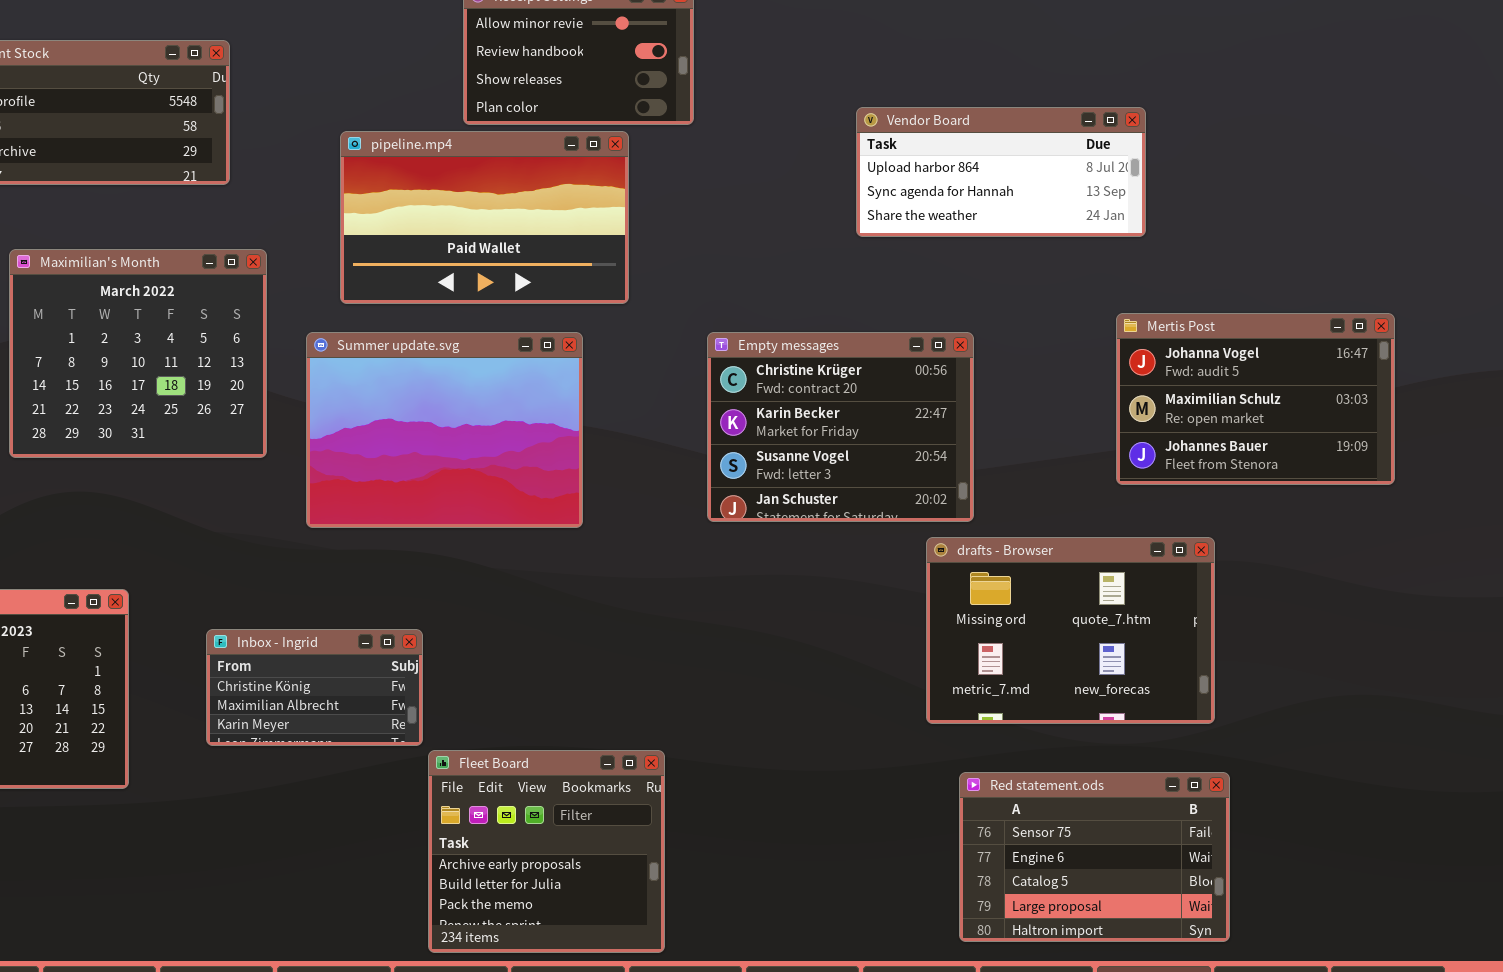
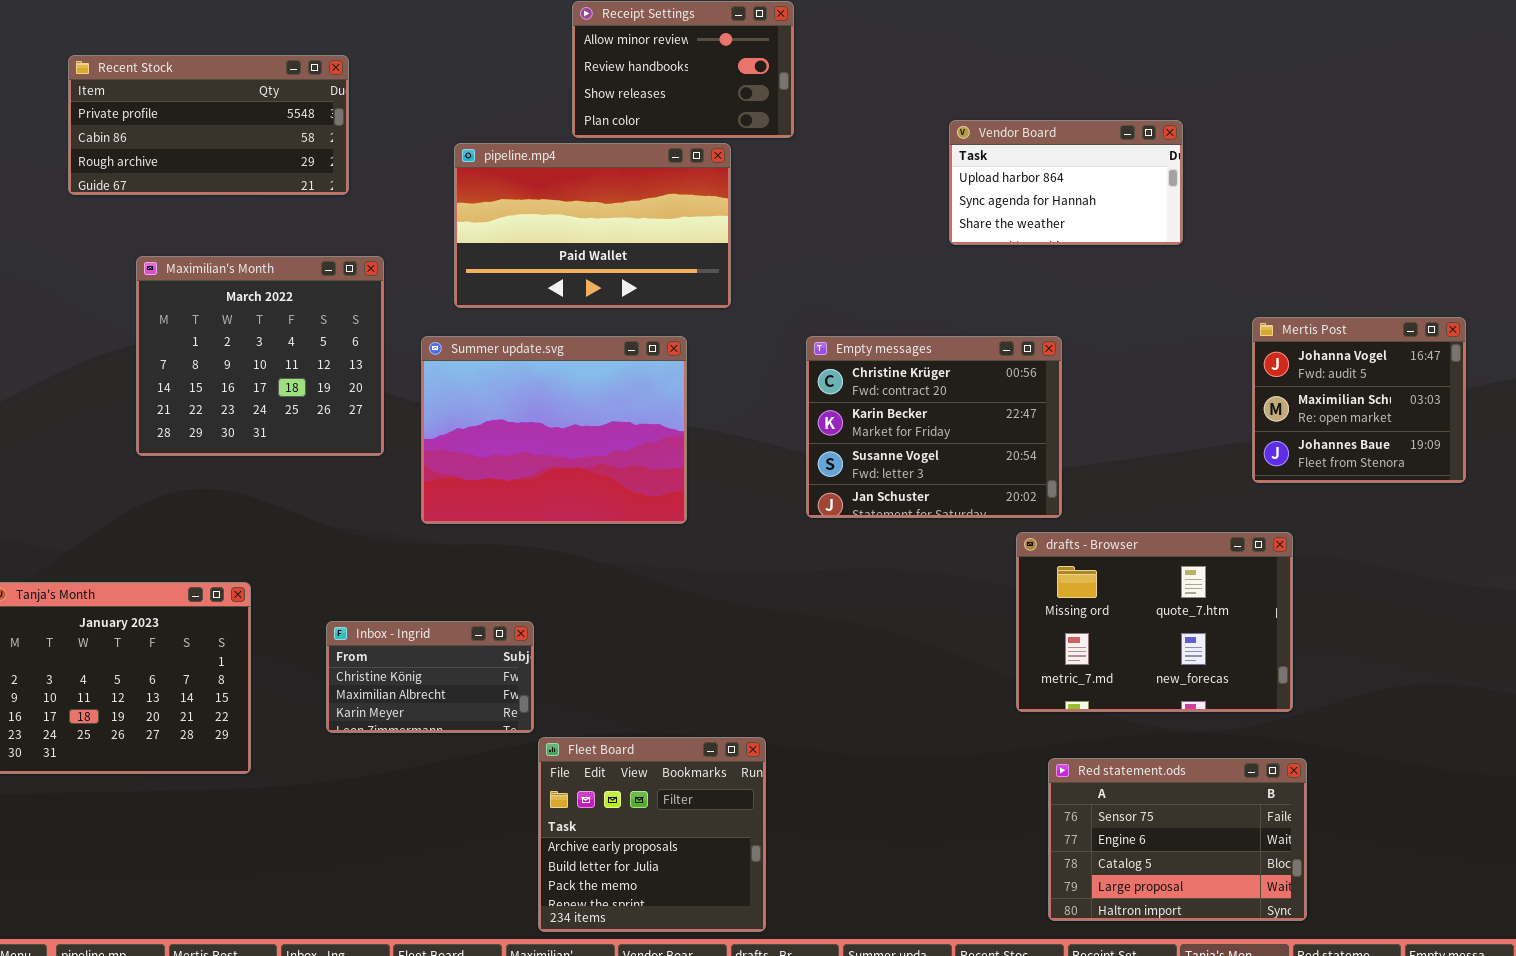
Vendor Board: [856,107,1146,237] -> [949,120,1183,245], resized
Mertis Post: [1116,313,1395,485] -> [1252,317,1466,483], resized

